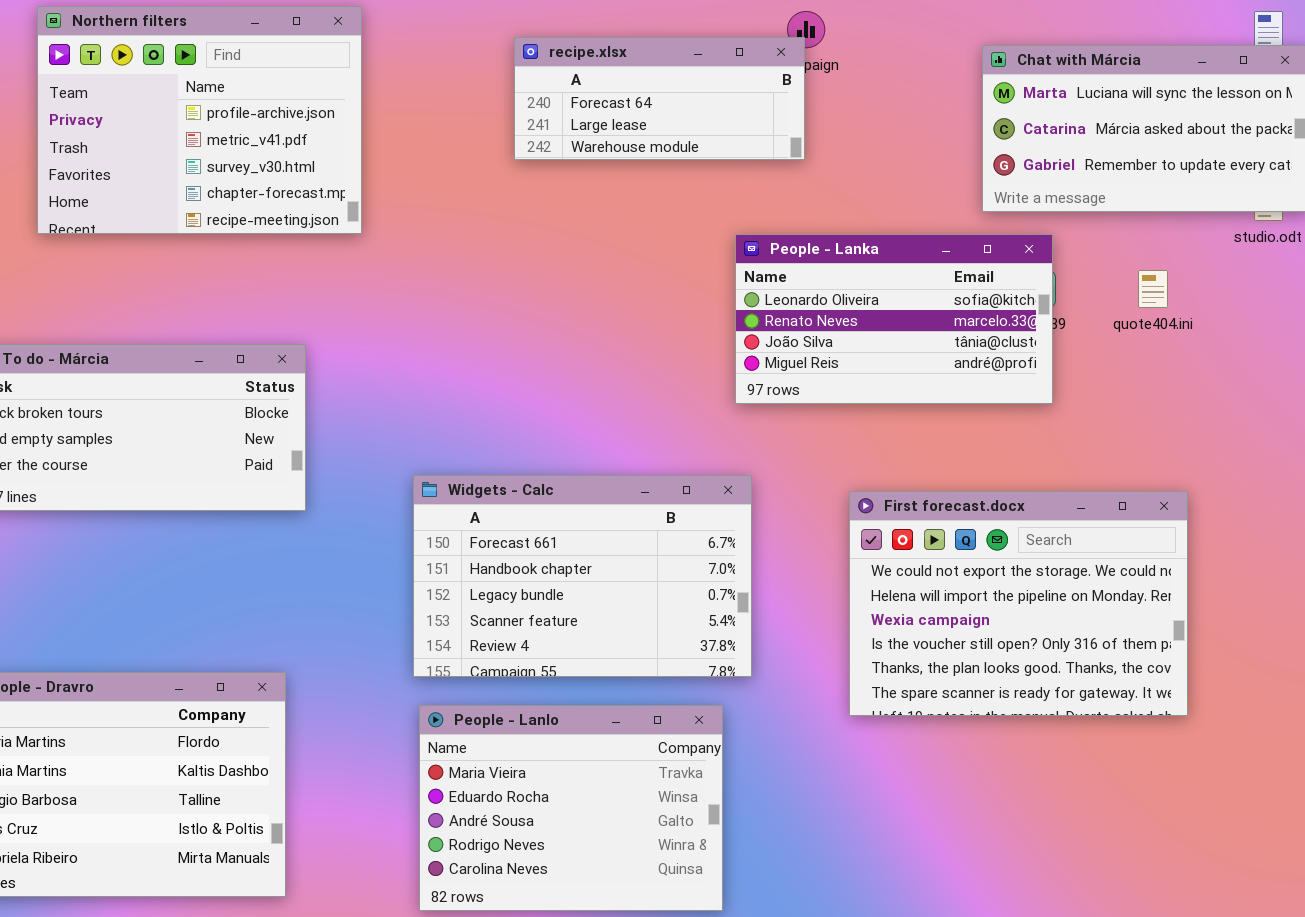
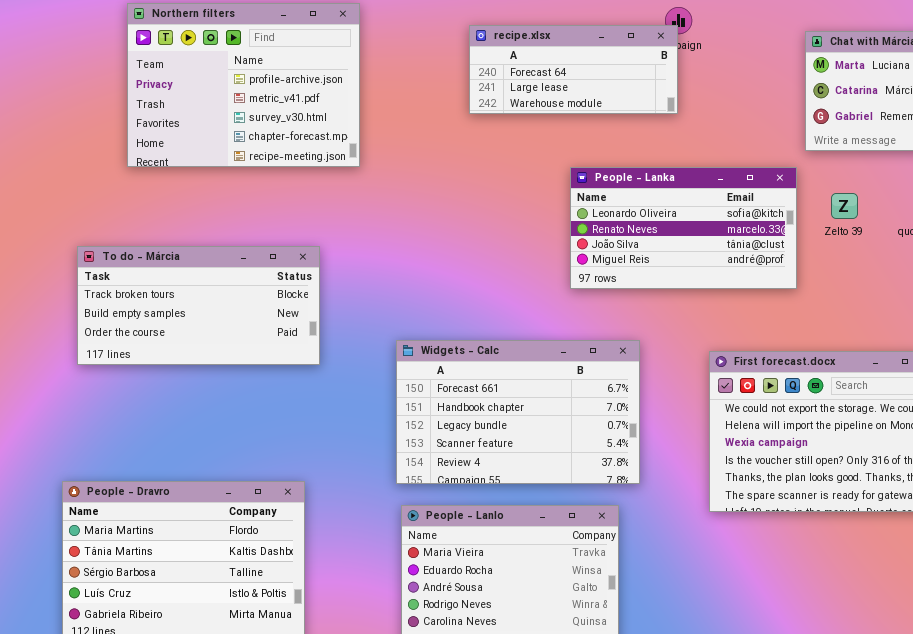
People - Lanka: [735,234,1053,404] -> [570,167,797,289], moved

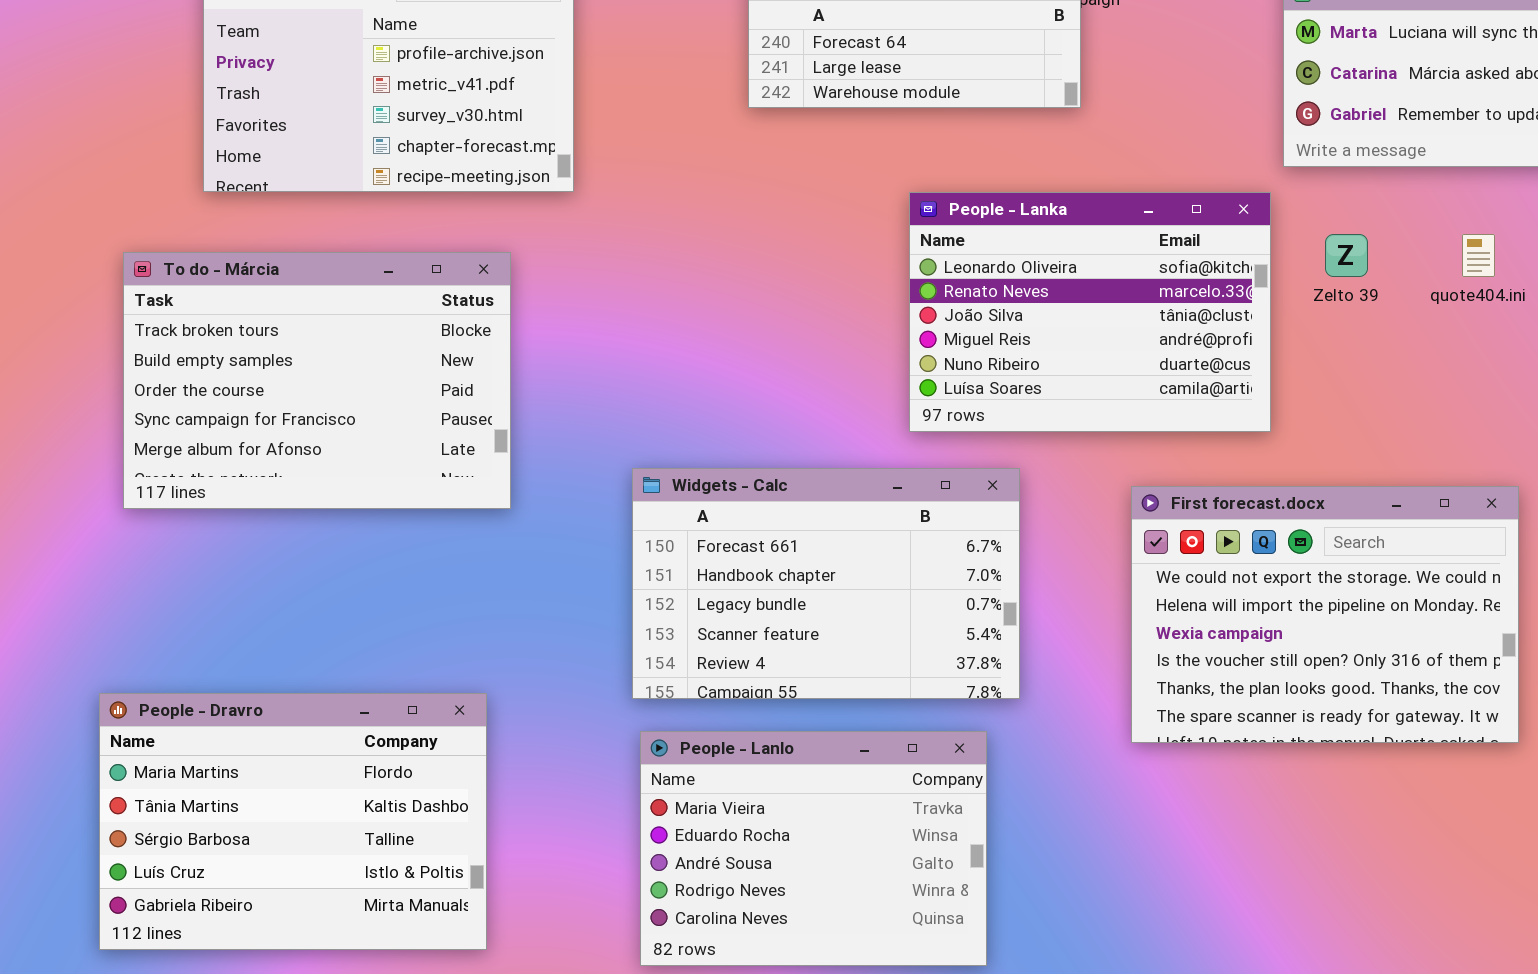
People - Lanka: [570,167,797,289] -> [909,192,1271,432], resized
To do - Márcia: [77,246,320,365] -> [123,252,511,509], resized

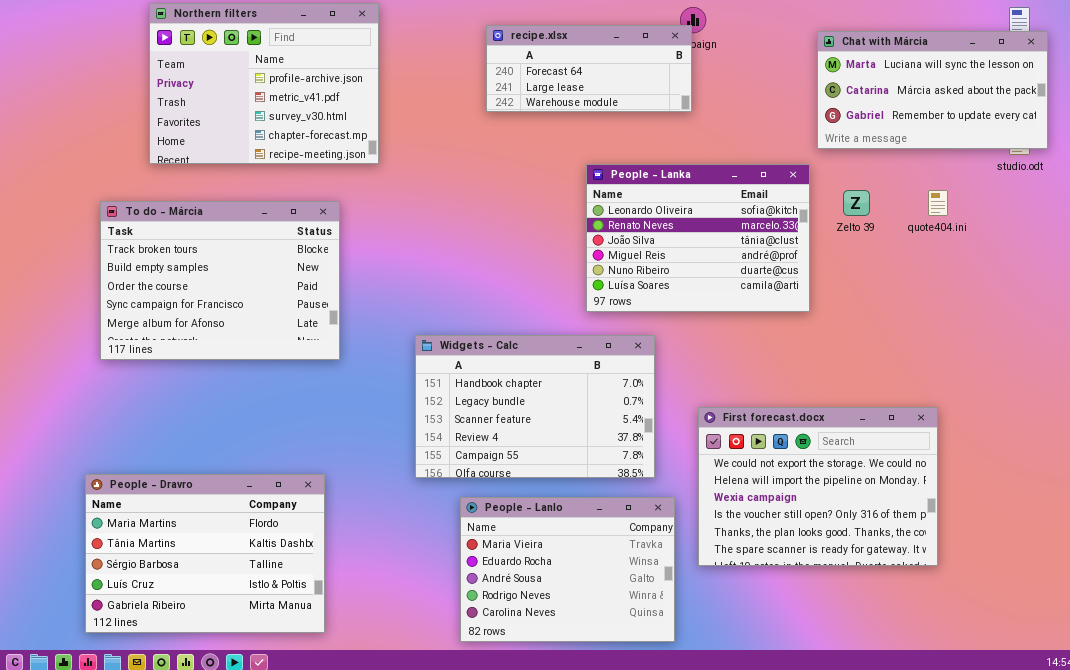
Widgets - Calc: [632,468,1020,699] -> [415,335,655,478], scrolled down 1 row
First forecast.docx: [1131,486,1519,743] -> [698,407,938,566], moved
People - Lanlo: [640,731,987,966] -> [460,497,675,642], moved

